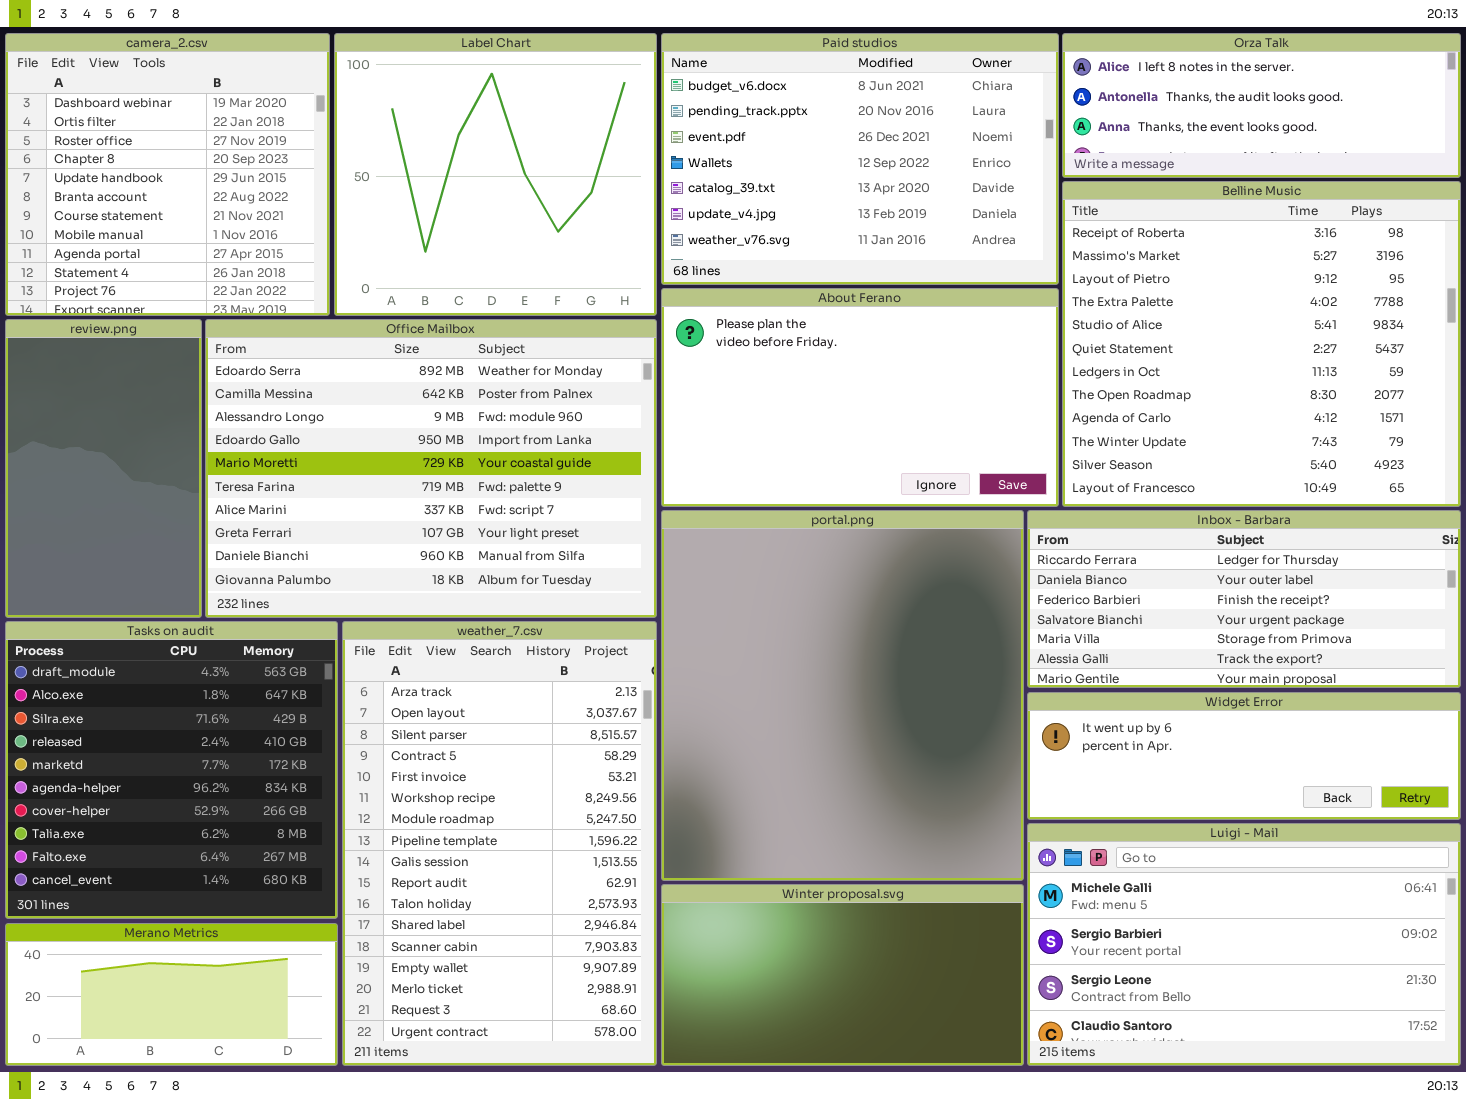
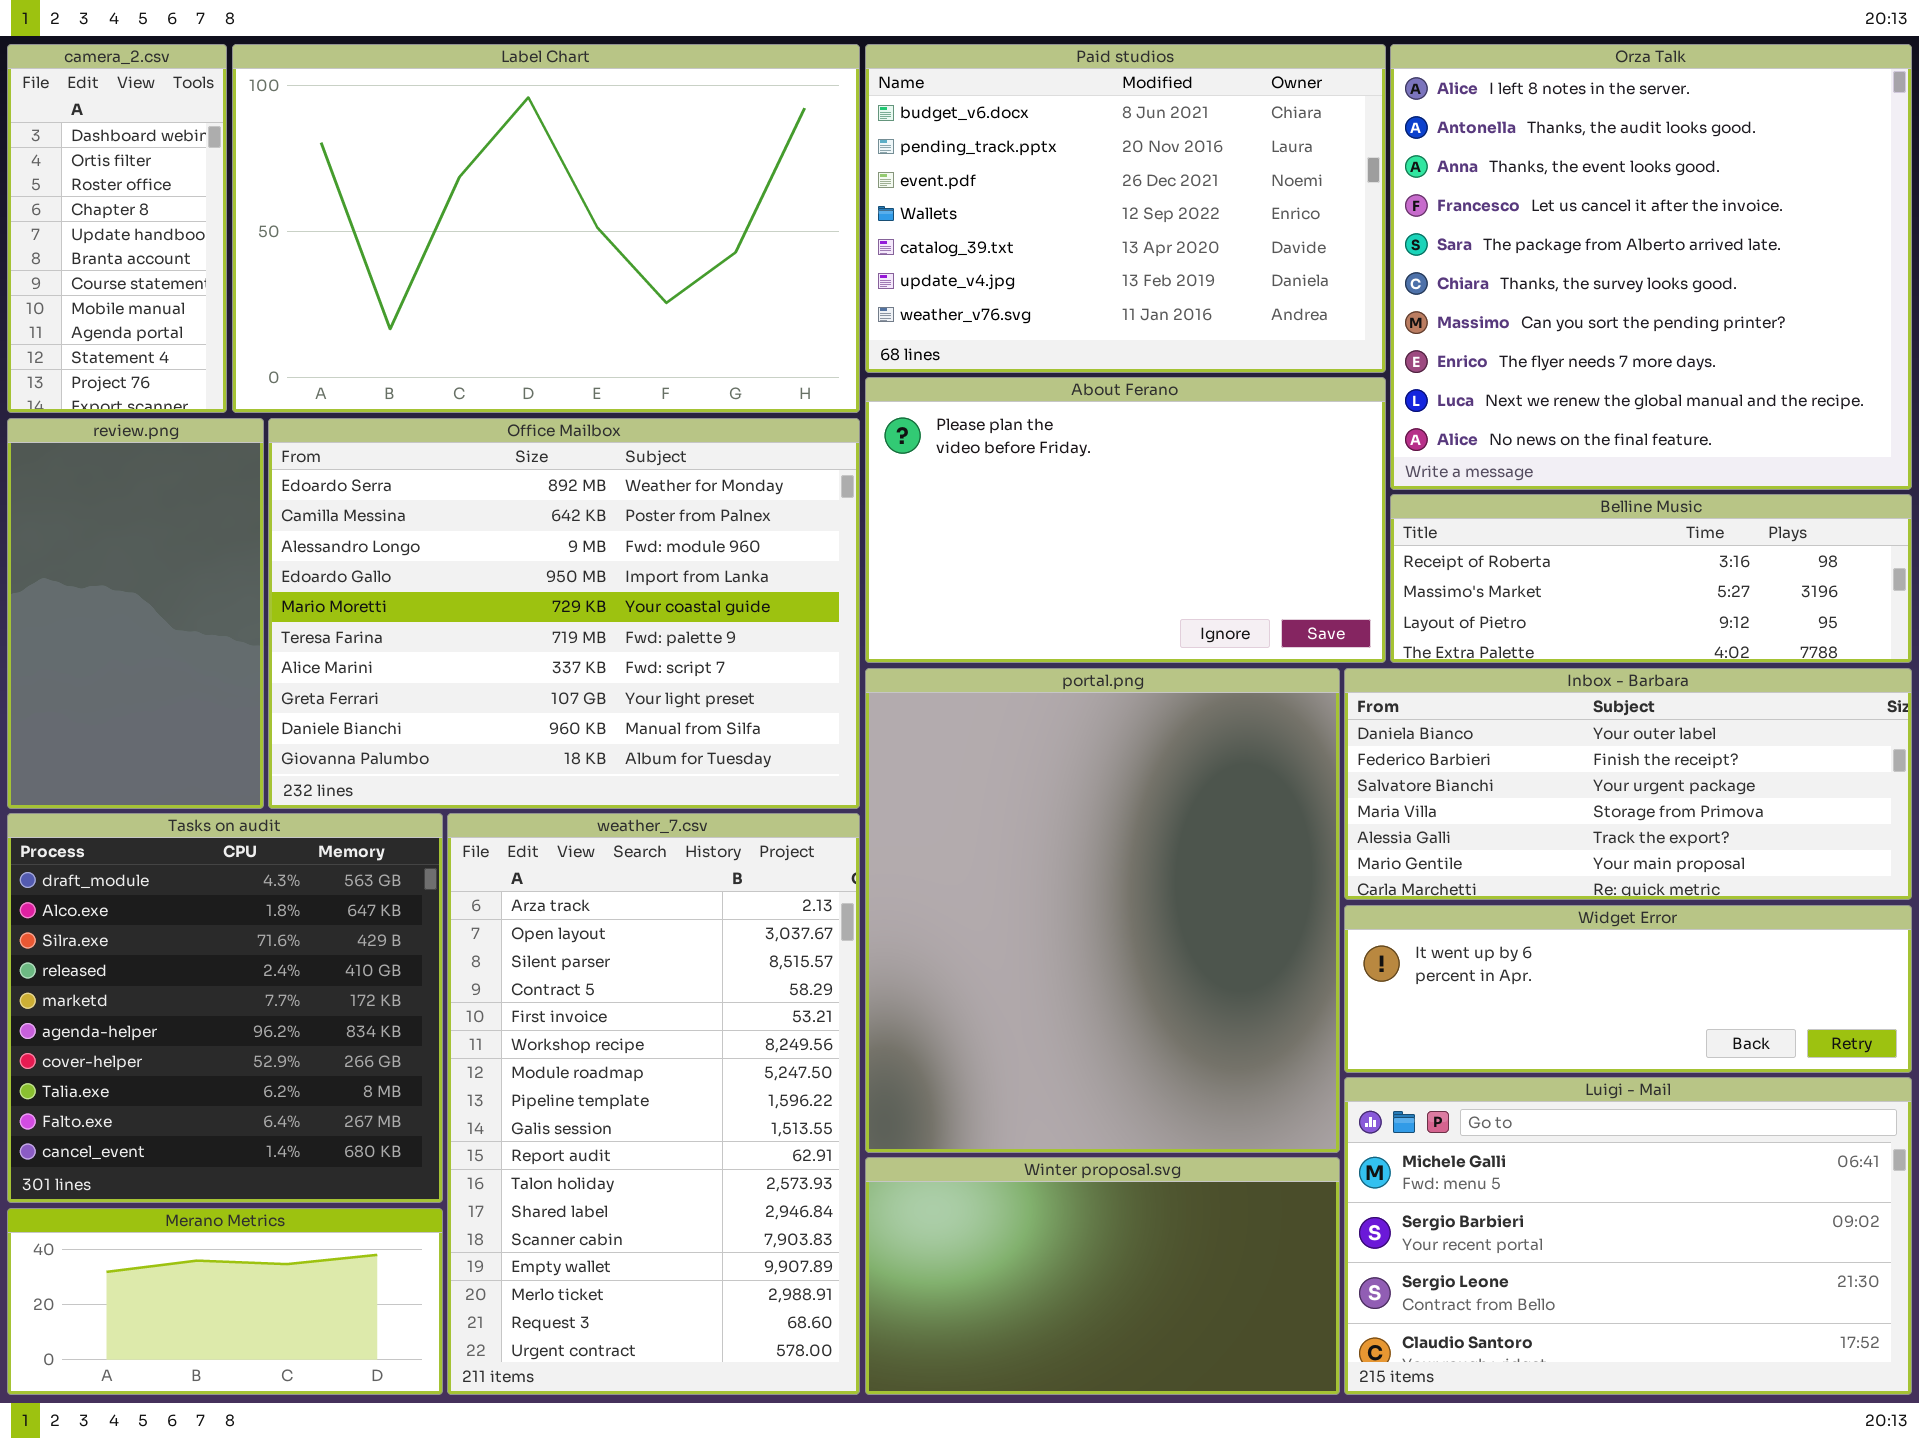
camera_2.csv: [5,33,330,316] -> [7,44,227,413], resized
Label Chart: [334,33,657,316] -> [232,44,860,413], resized
Orza Talk: [1062,33,1461,178] -> [1390,44,1912,490], resized
Belline Music: [1062,181,1461,507] -> [1390,494,1912,663], resized
Inbox - Barbara: [1027,510,1461,688] -> [1344,668,1912,900], scrolled down 1 row

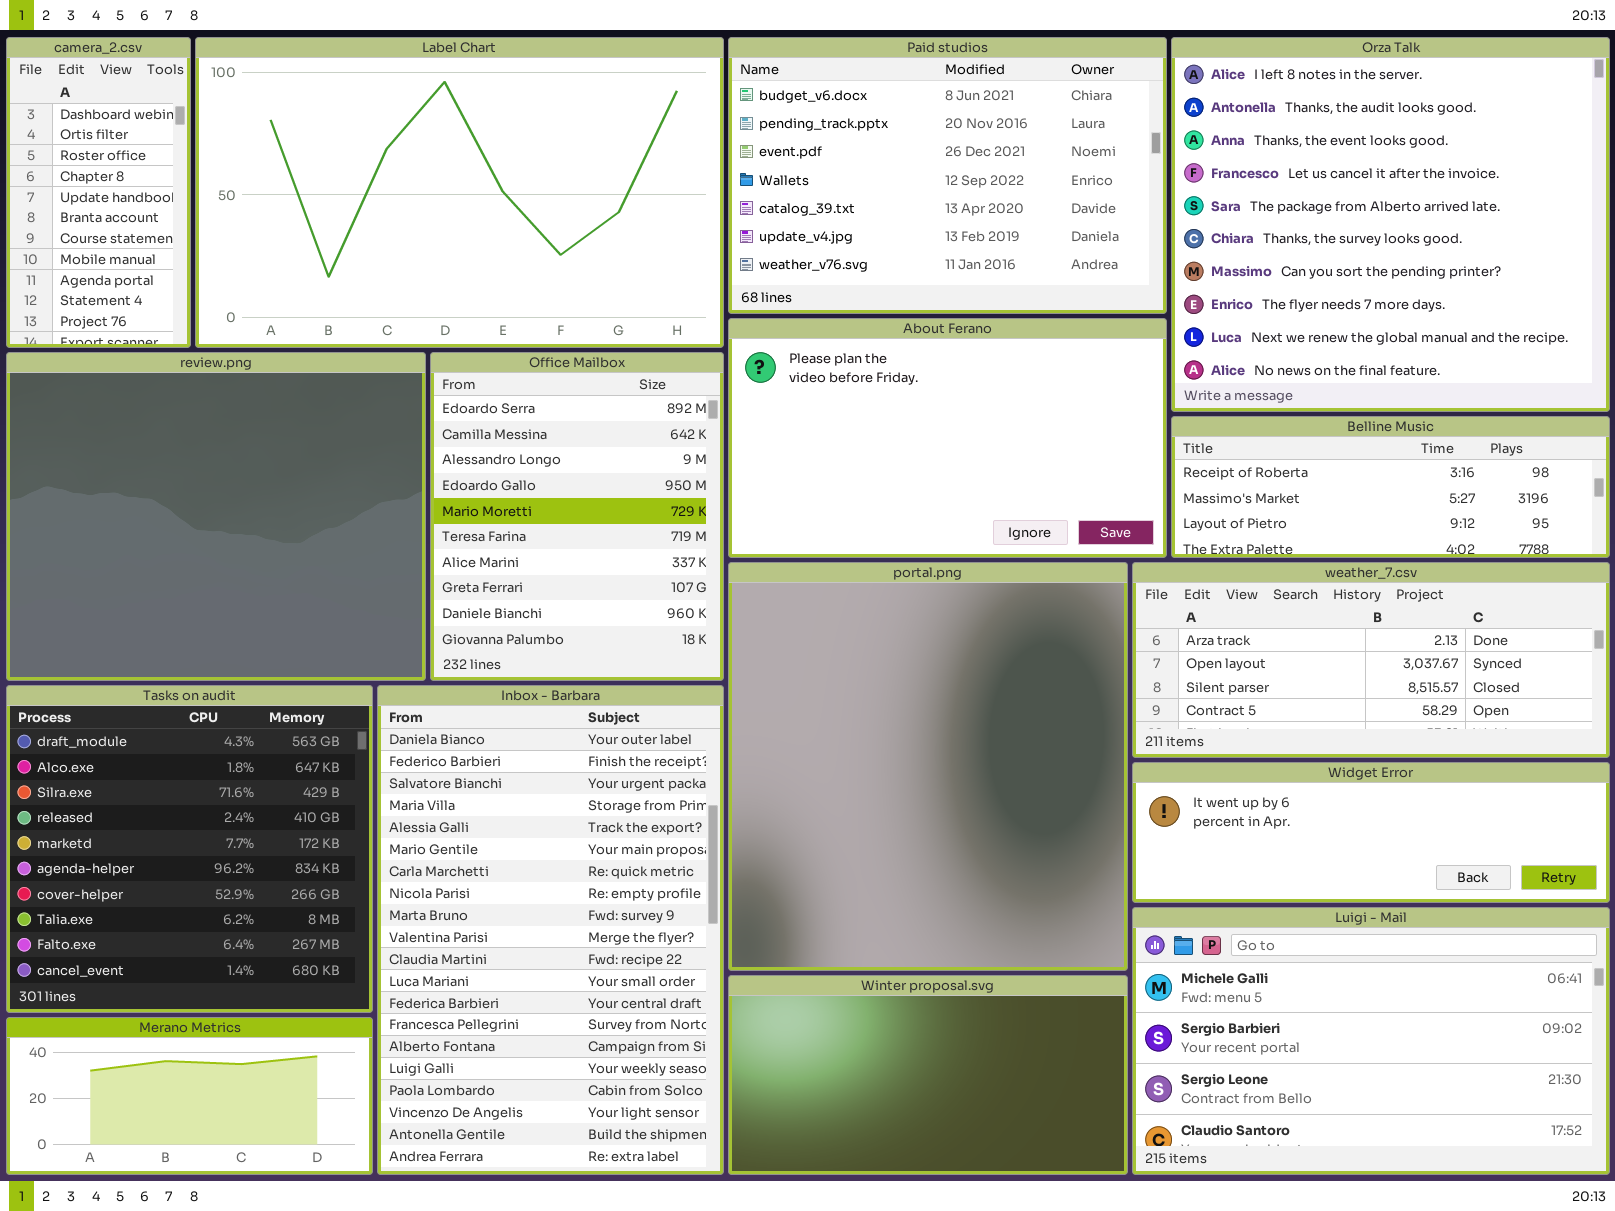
review.png: [7,418,264,809] -> [6,352,426,681], resized
Office Mailbox: [268,418,860,809] -> [430,352,724,681], resized
Inbox - Barbara: [1344,668,1912,900] -> [377,685,724,1175], moved, resized
weather_7.csv: [447,813,860,1395] -> [1132,562,1610,758], moved, resized

